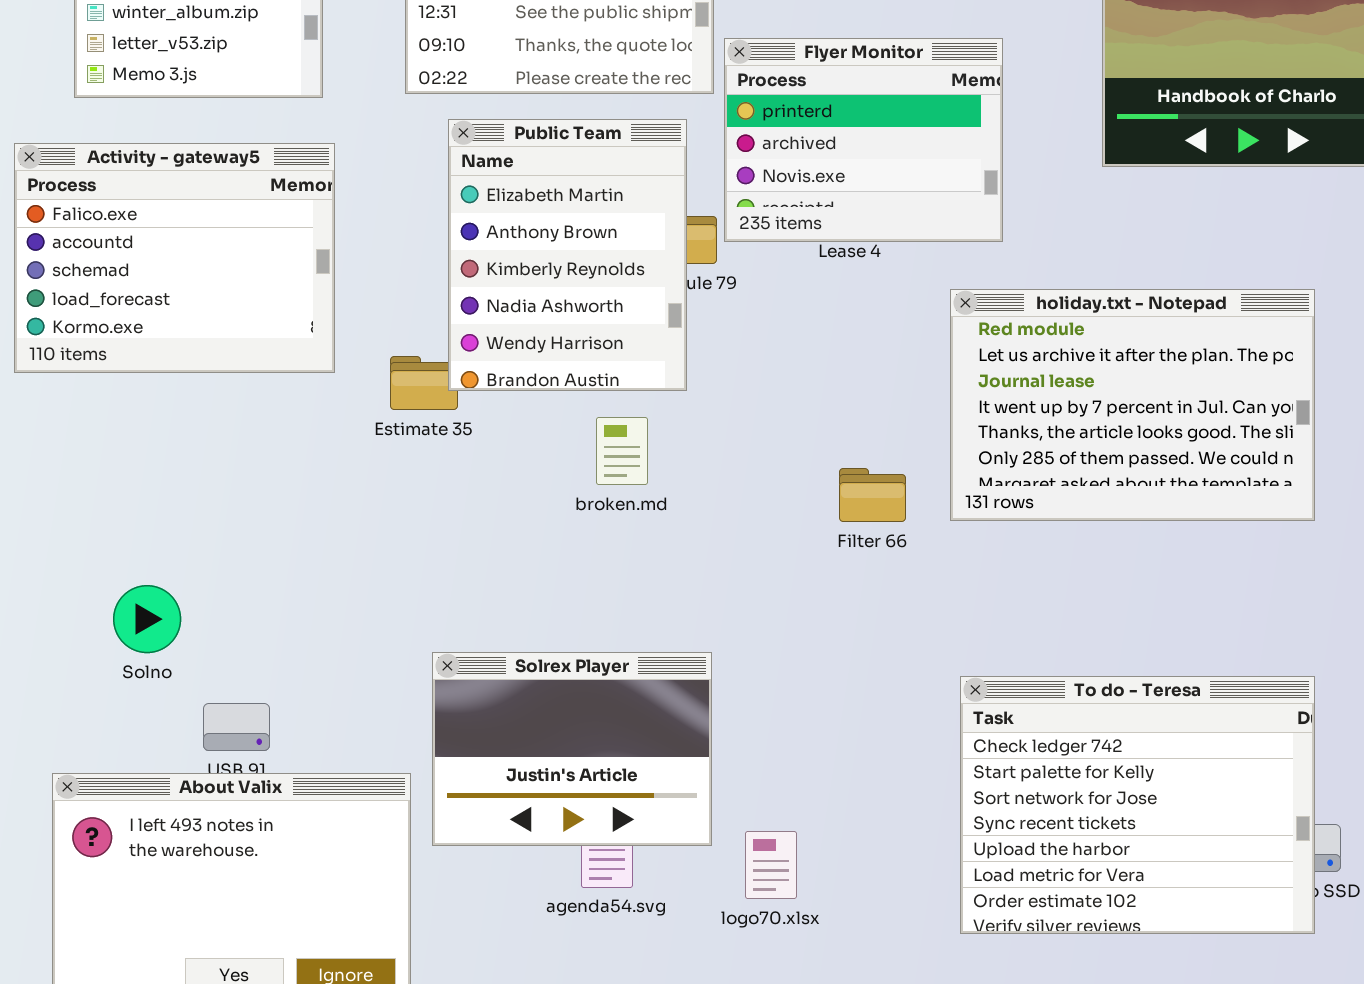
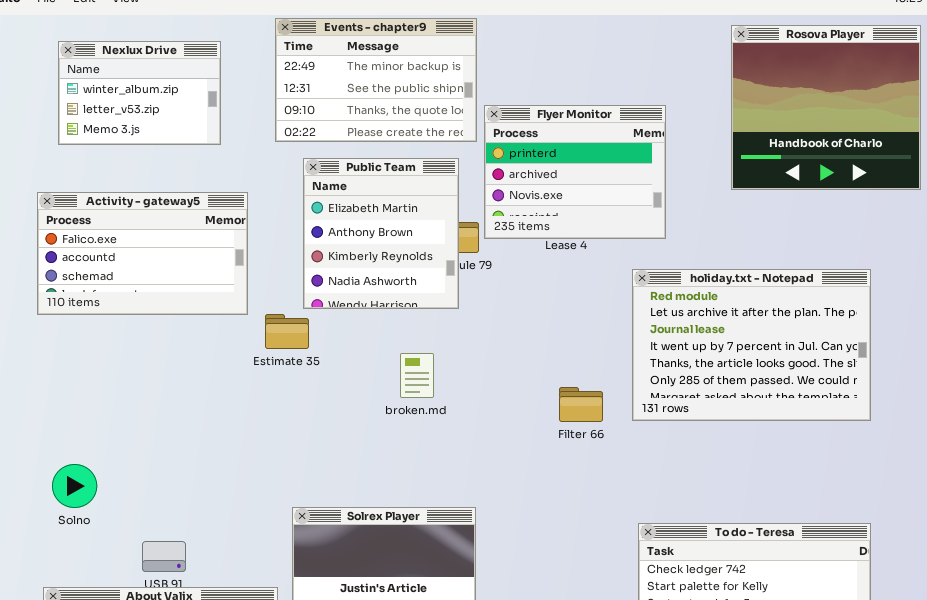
Public Team: [448,119,687,391] -> [303,158,459,309], resized
Activity - gateway5: [14,143,335,373] -> [37,192,248,315], moved, resized
Solno: [113,585,181,653] -> [52,464,97,508], moved

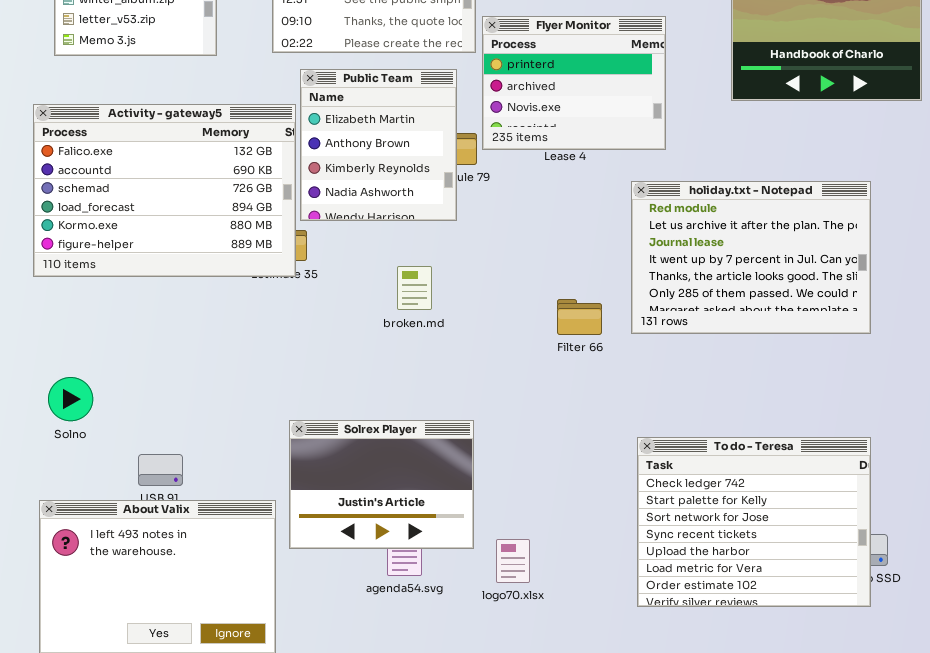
Activity - gateway5: [37,192,248,315] -> [33,104,296,277], resized

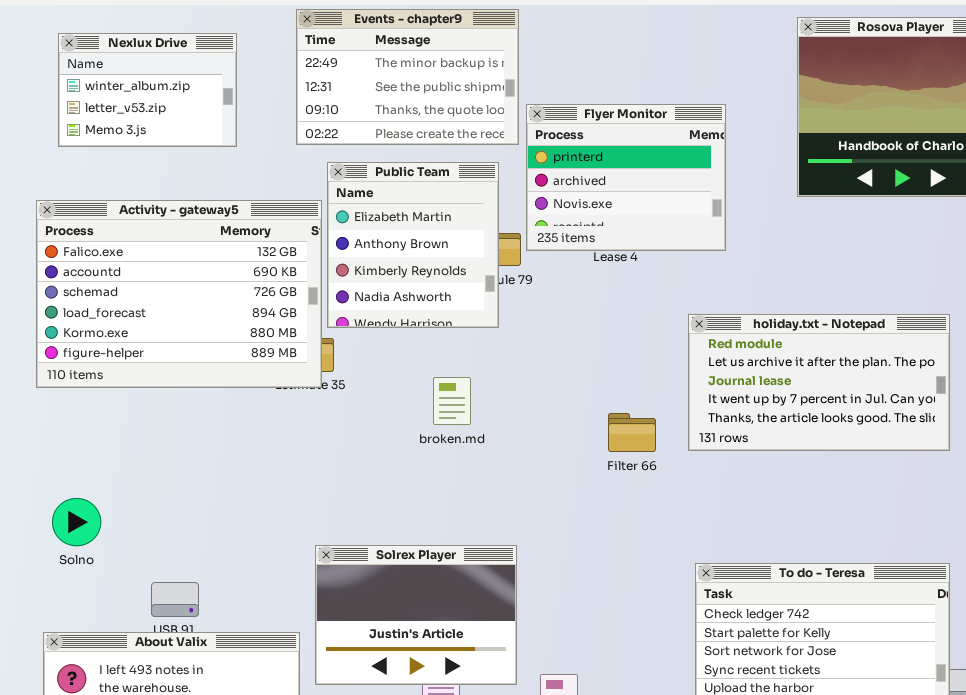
holiday.txt - Notepad: [631,181,871,334] -> [688,314,950,451], resized

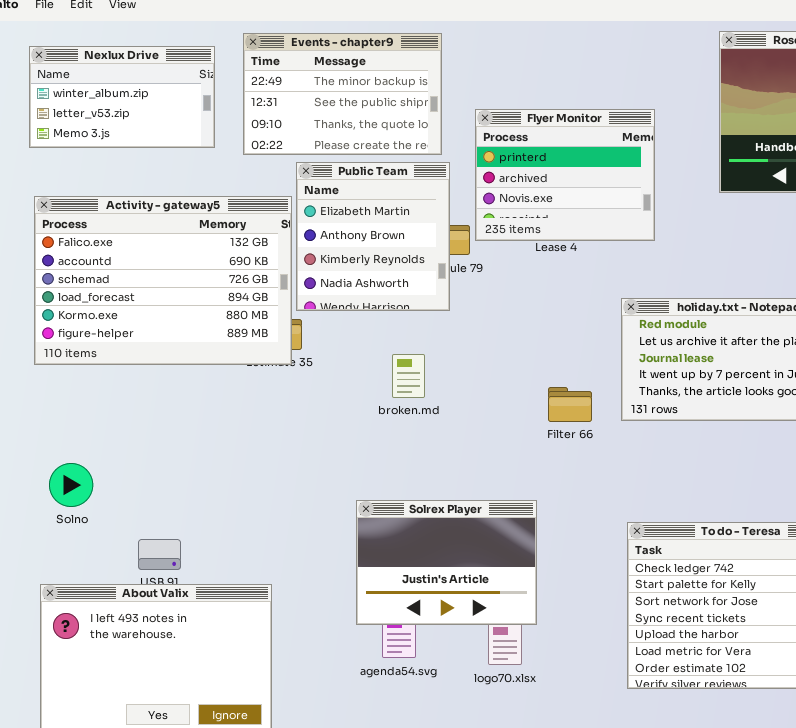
Events - chapter9: [296,9,519,145] -> [243,33,442,155], moved
Nexlux Drive: [58,33,237,147] -> [29,46,215,148], resized
Solrex Player: [315,545,517,685] -> [356,500,537,625], moved

